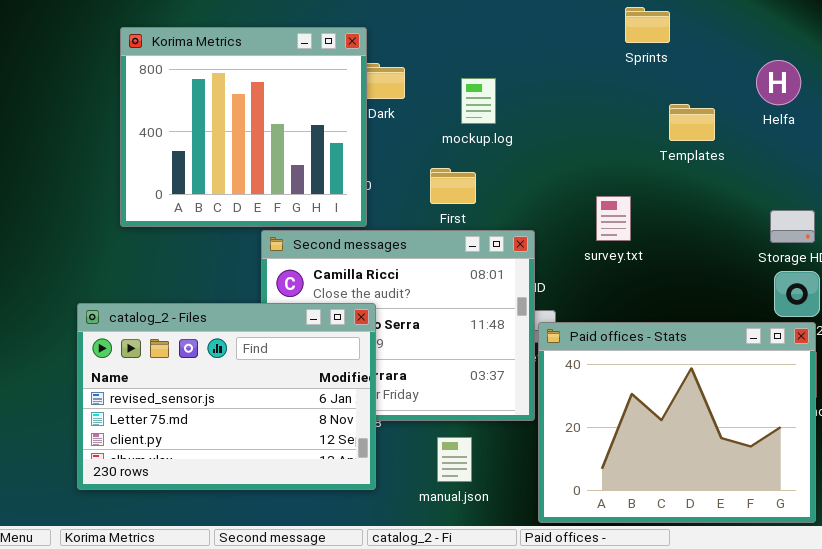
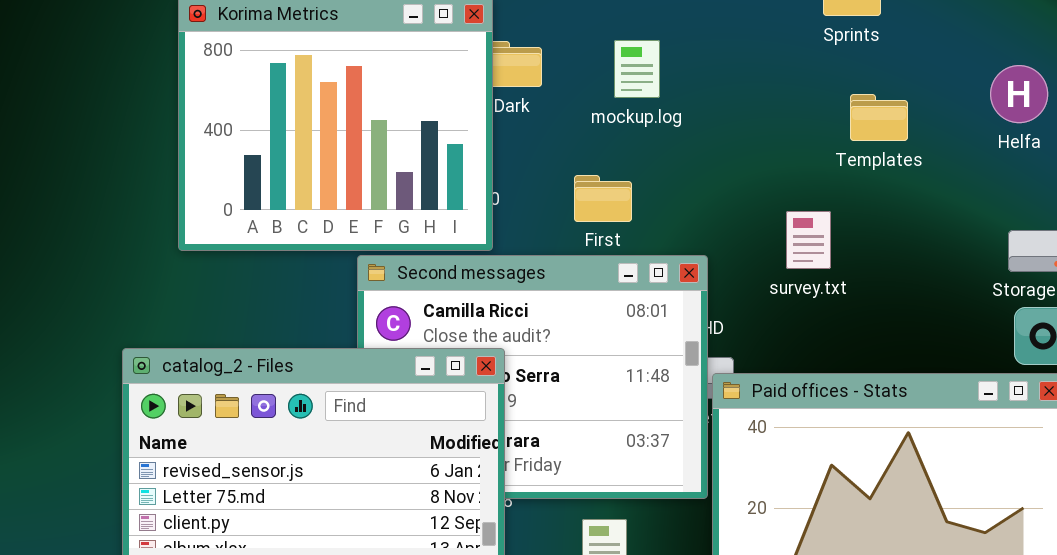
Helfa: [756,60,801,105] -> [990,65,1048,123], moved
mockup.log: [461,78,496,124] -> [614,40,660,98], moved
Templates: [669,104,715,141] -> [850,94,908,141], moved

